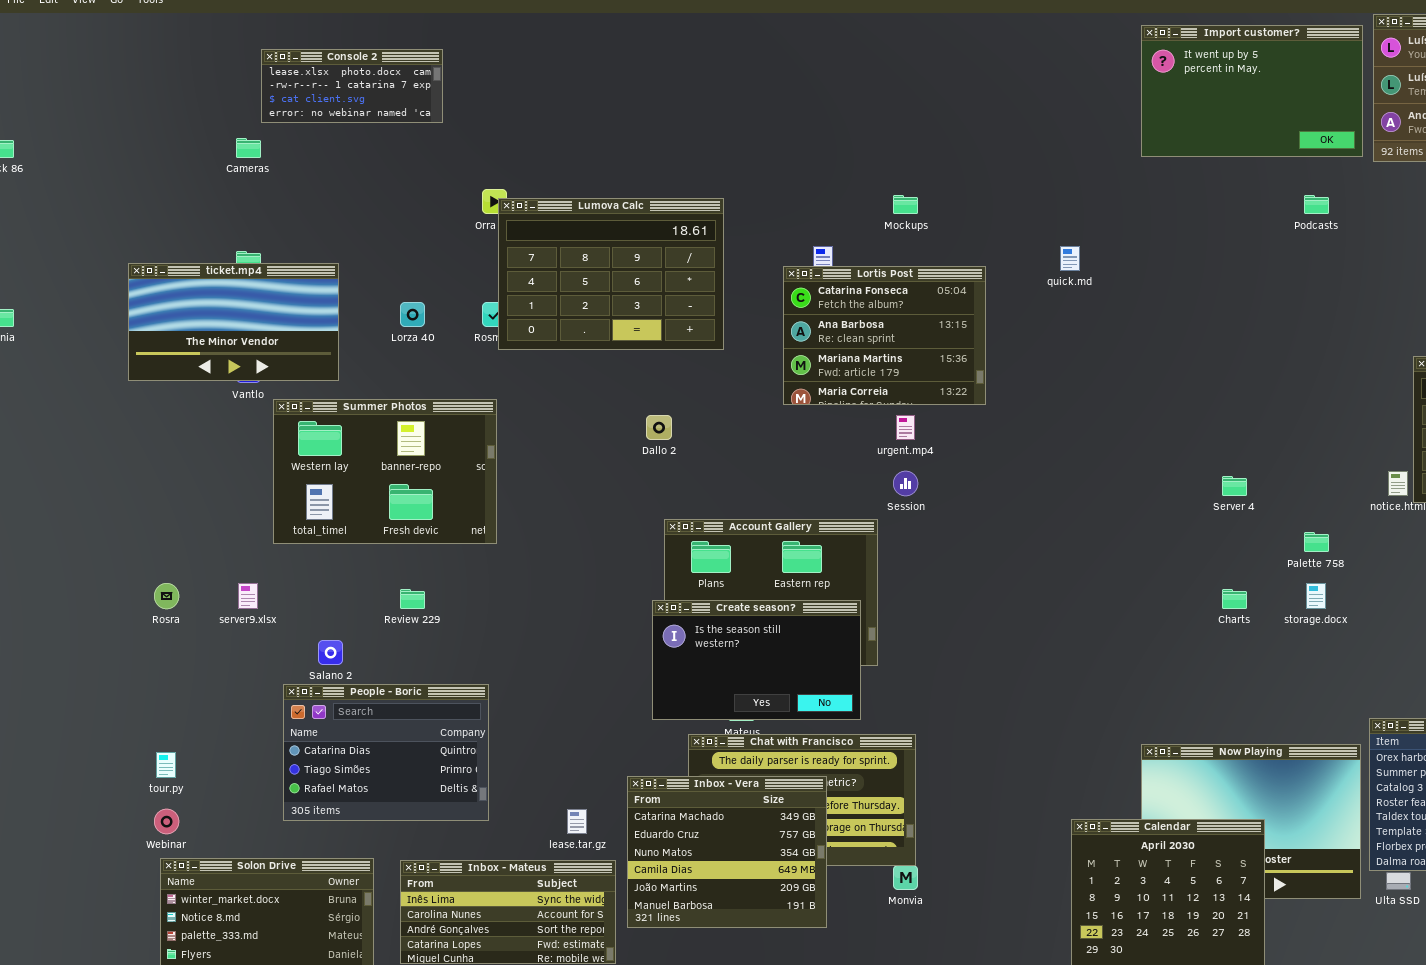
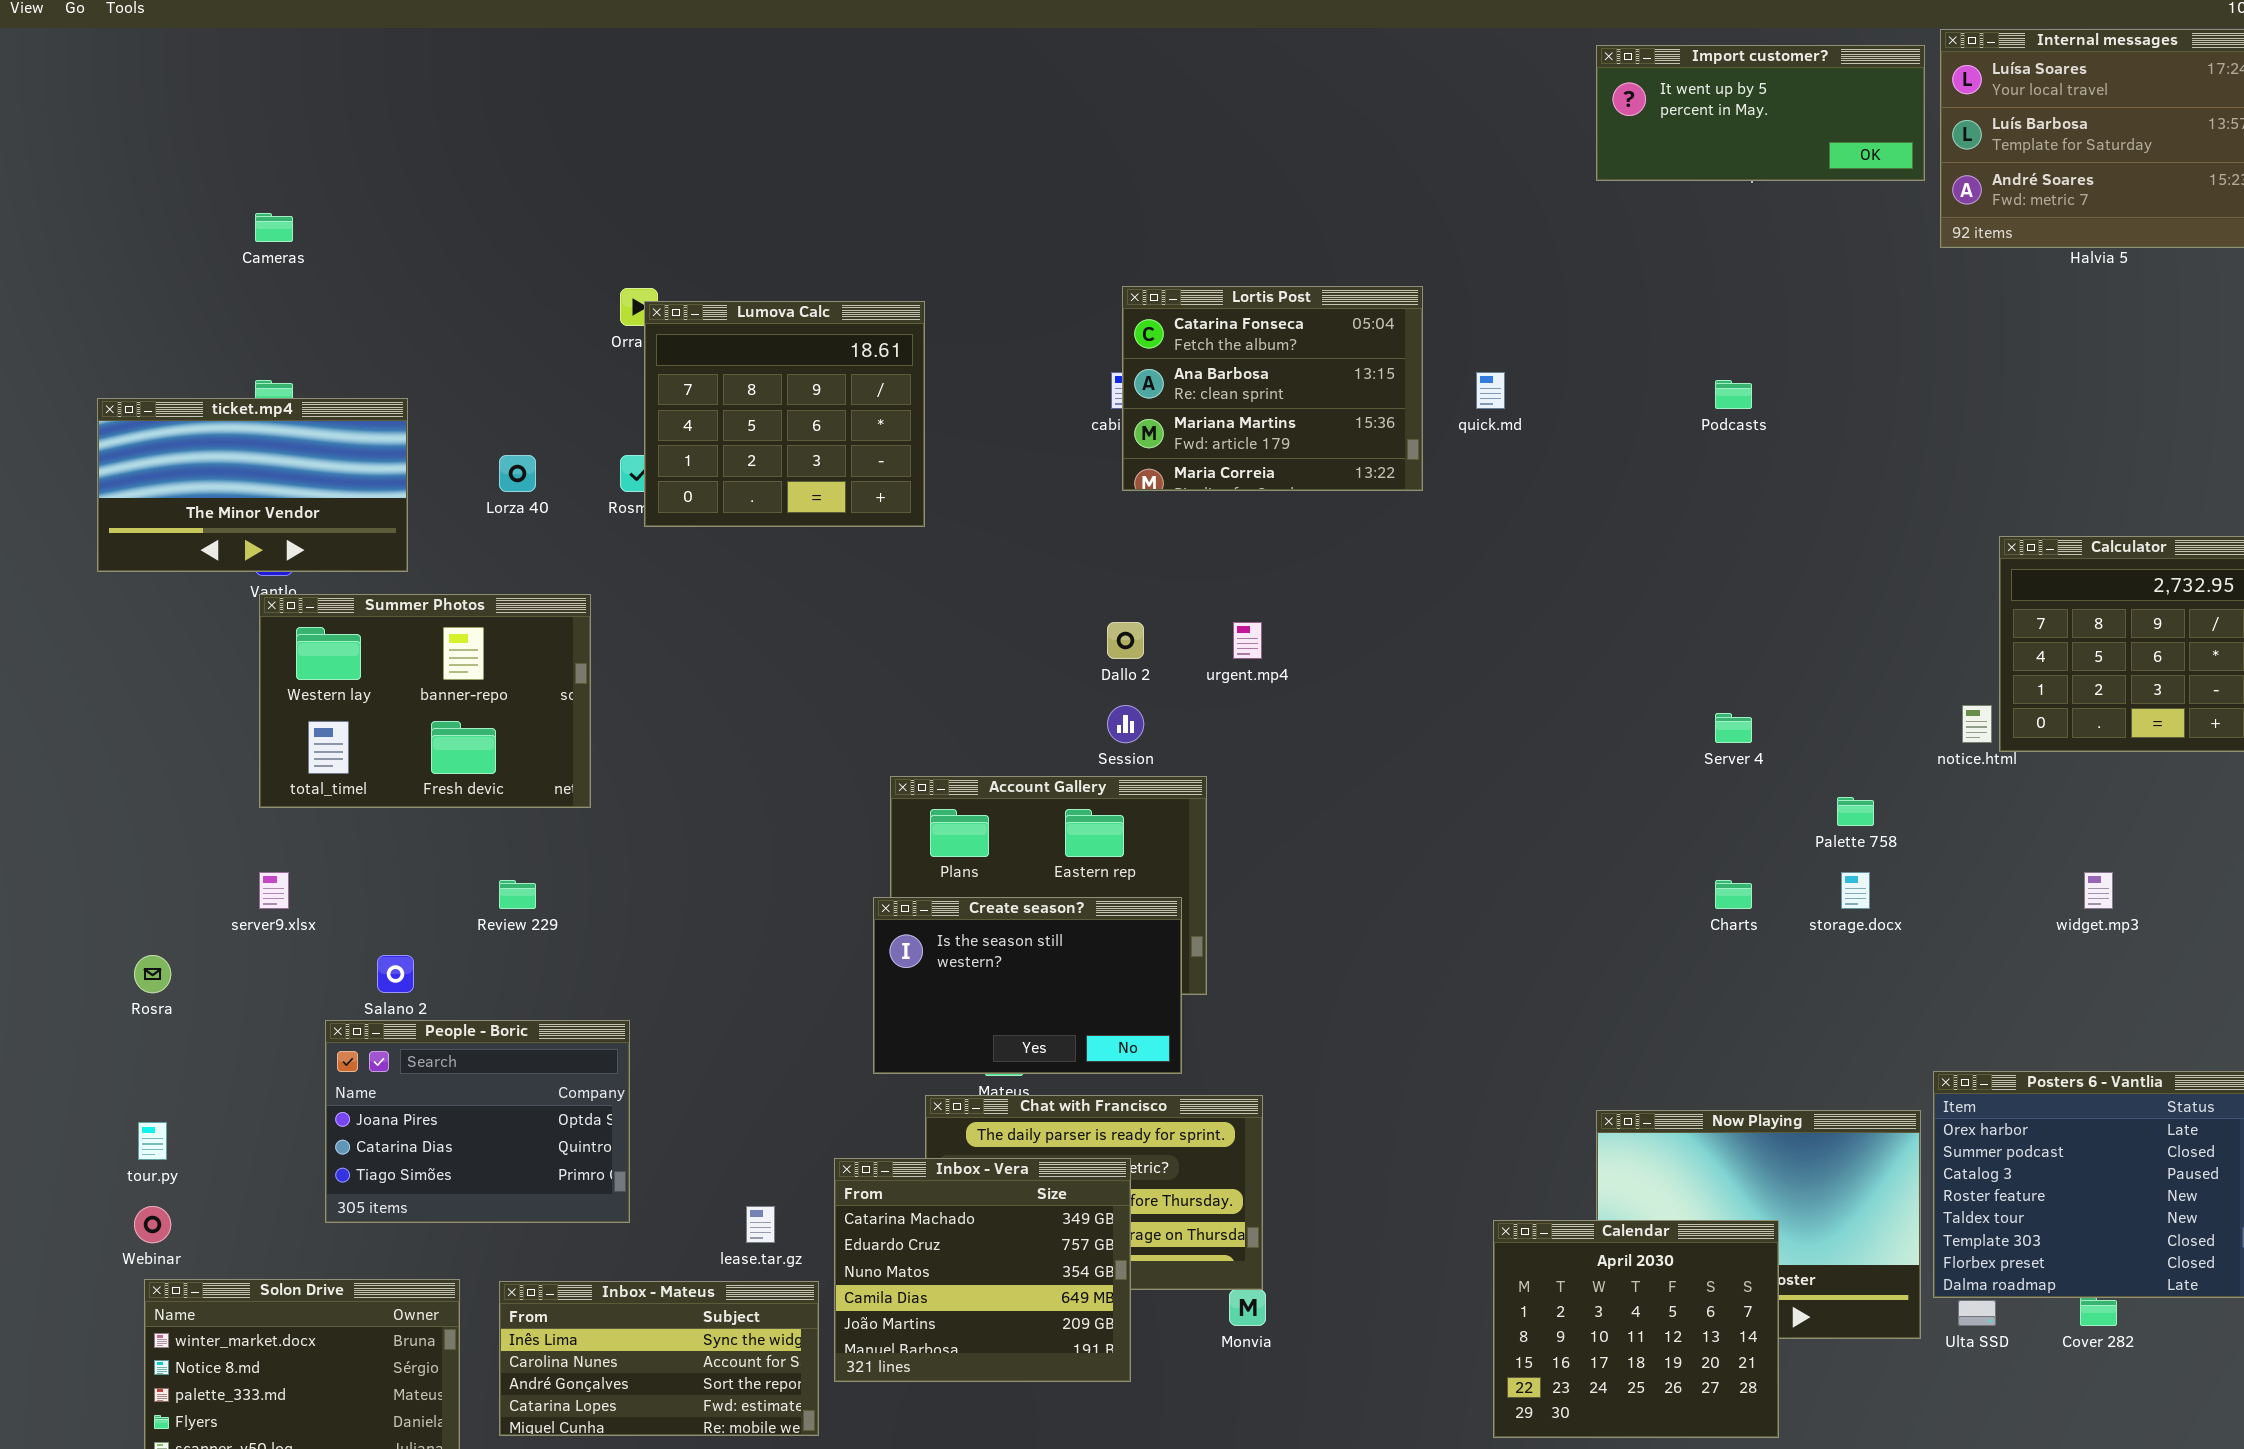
Import customer?: [1141,25,1363,157] -> [1596,45,1925,181], resized
Console 2: [261,49,443,123] -> none, closed
Podcasts: [1304,195,1329,214] -> [1715,380,1752,409], moved
Lumova Calc: [498,198,724,350] -> [644,301,925,527], resized
Lortis Post: [783,266,986,405] -> [1122,286,1423,491], moved
Summer Photos: [273,399,497,544] -> [259,594,591,808], moved
Dallo 2: [646,415,672,440] -> [1107,622,1144,659], moved
Session: [893,471,918,496] -> [1107,705,1144,743], moved
Rosra: [154,583,179,609] -> [134,955,171,993], moved
People - Boric: [283,684,489,821] -> [325,1020,630,1223], scrolled up 1 row

